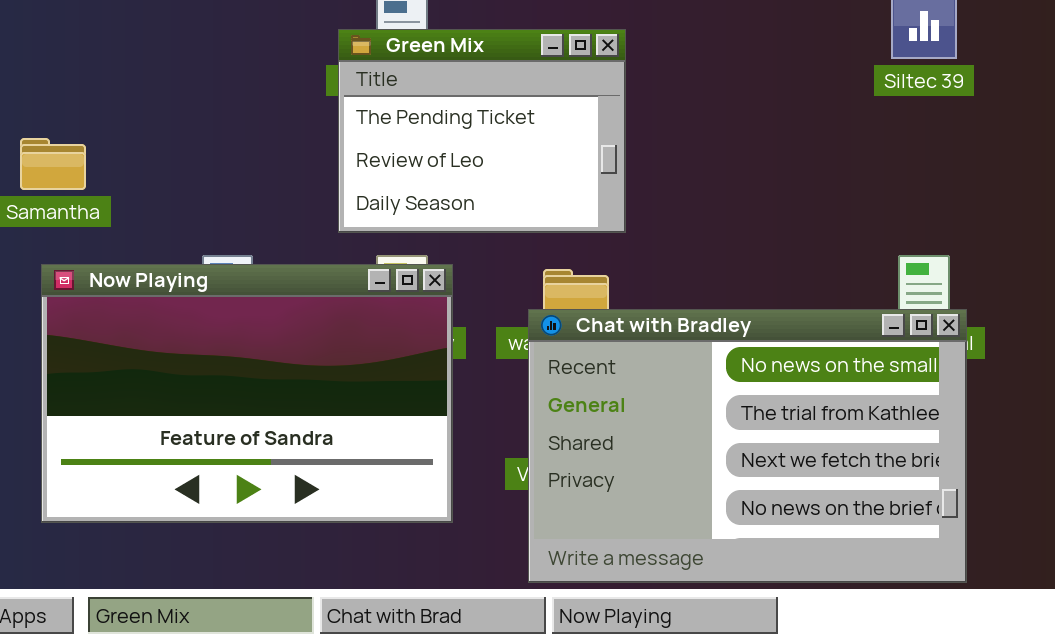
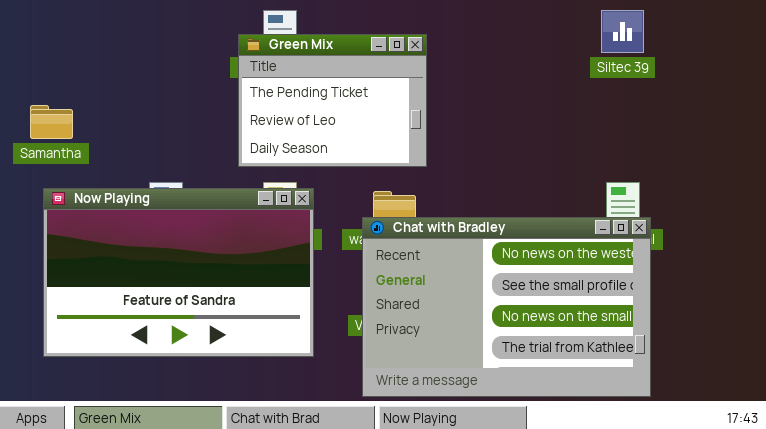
Chat with Bradley: [528,309,967,583] -> [362,217,651,397], scrolled up 2 rows

